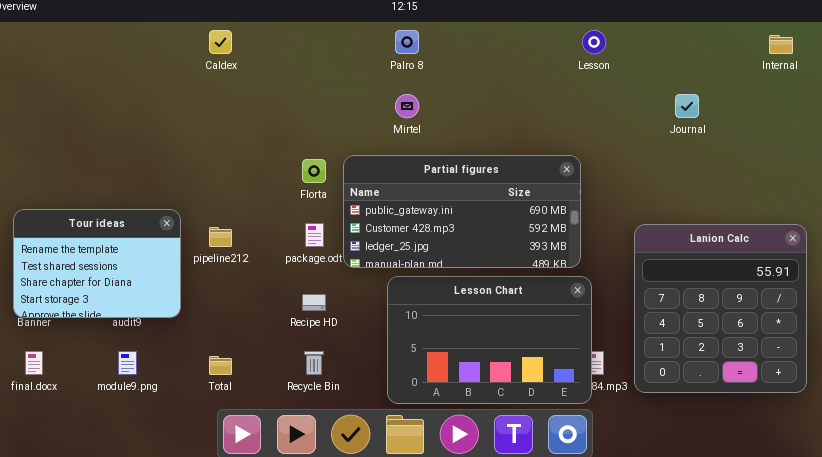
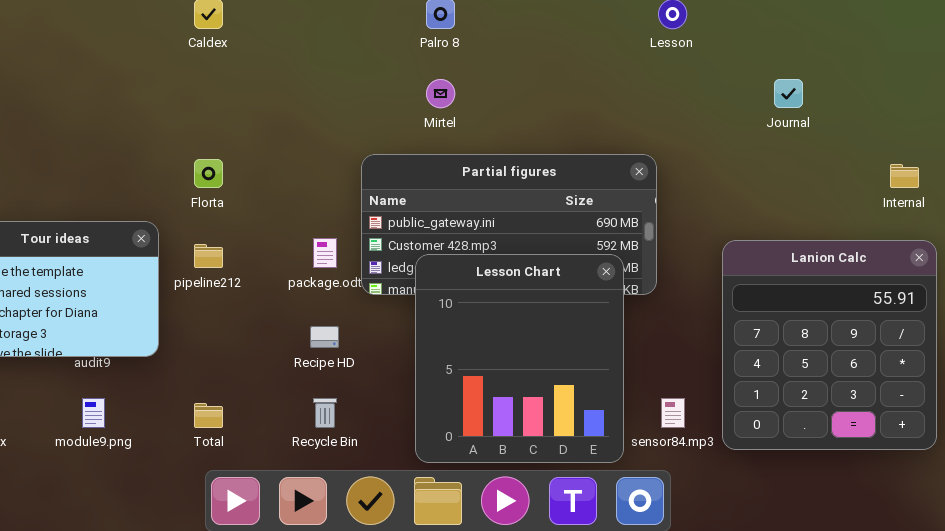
Internal: [769,35,793,54] -> [890,164,919,188], moved
Florta: [302,159,326,183] -> [194,159,223,188], moved
Lesson Chart: [387,276,592,404] -> [415,254,624,463], resized

